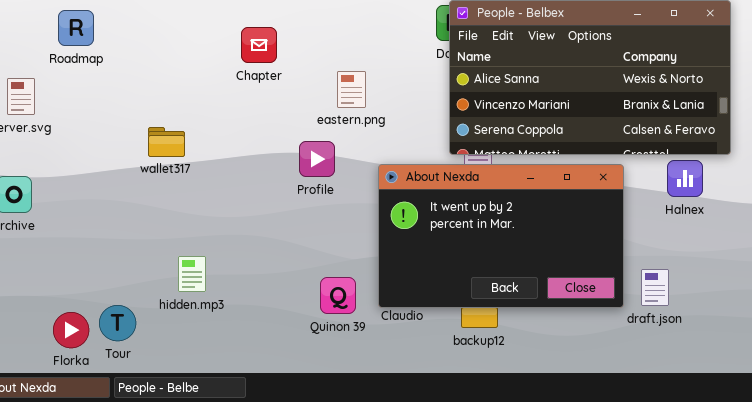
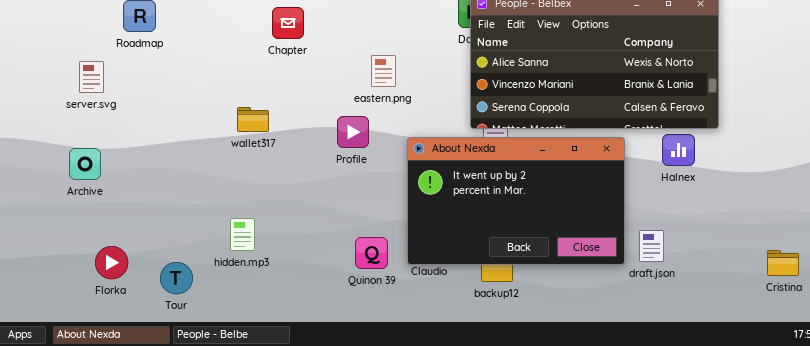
Chapter: [241,27,277,63] -> [272,7,304,39], moved
wallet317: [148,127,185,157] -> [237,107,269,132], moved
Florka: [53,312,89,348] -> [95,246,128,279], moved

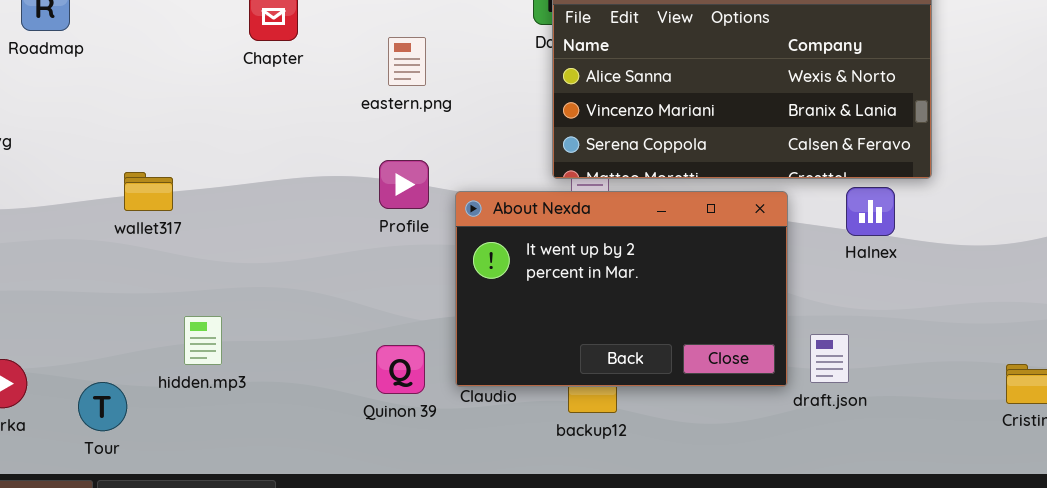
eastern.png: [371,55,396,87] -> [388,37,426,86], moved
wallet317: [237,107,269,132] -> [124,172,173,211], moved
Profile: [337,116,369,148] -> [379,160,429,209], moved

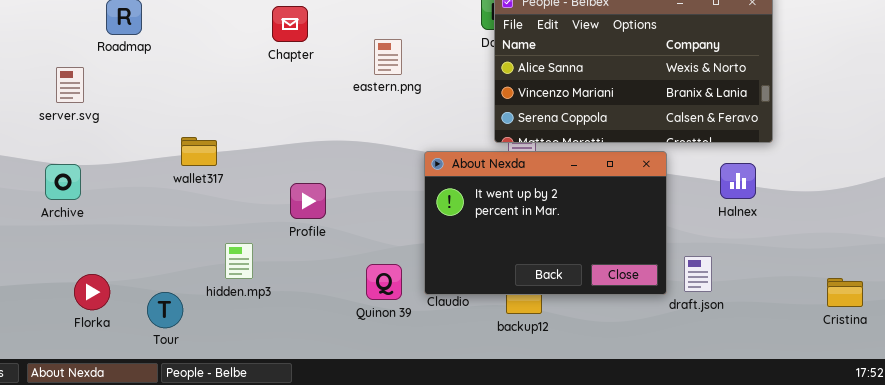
Profile: [379,160,429,209] -> [290,183,326,219], moved
Halnex: [846,187,895,236] -> [720,163,756,199], moved

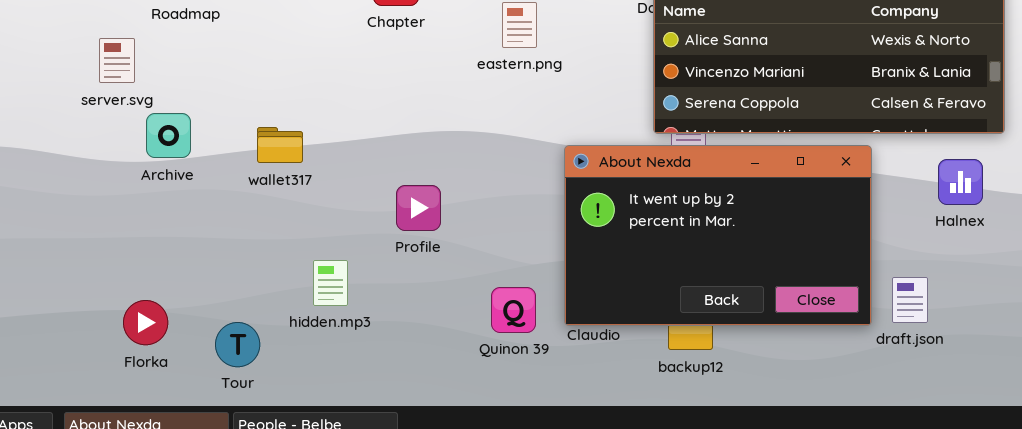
Archive: [45,164,81,200] -> [146,113,191,158], moved

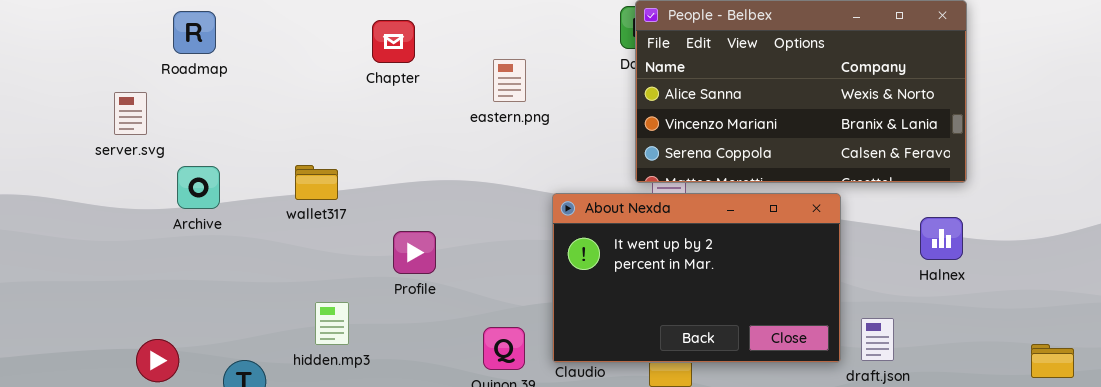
Archive: [146,113,191,158] -> [177,166,220,209], moved
wallet317: [257,127,303,163] -> [295,165,338,200], moved
Halnex: [938,159,983,205] -> [920,217,963,260], moved

